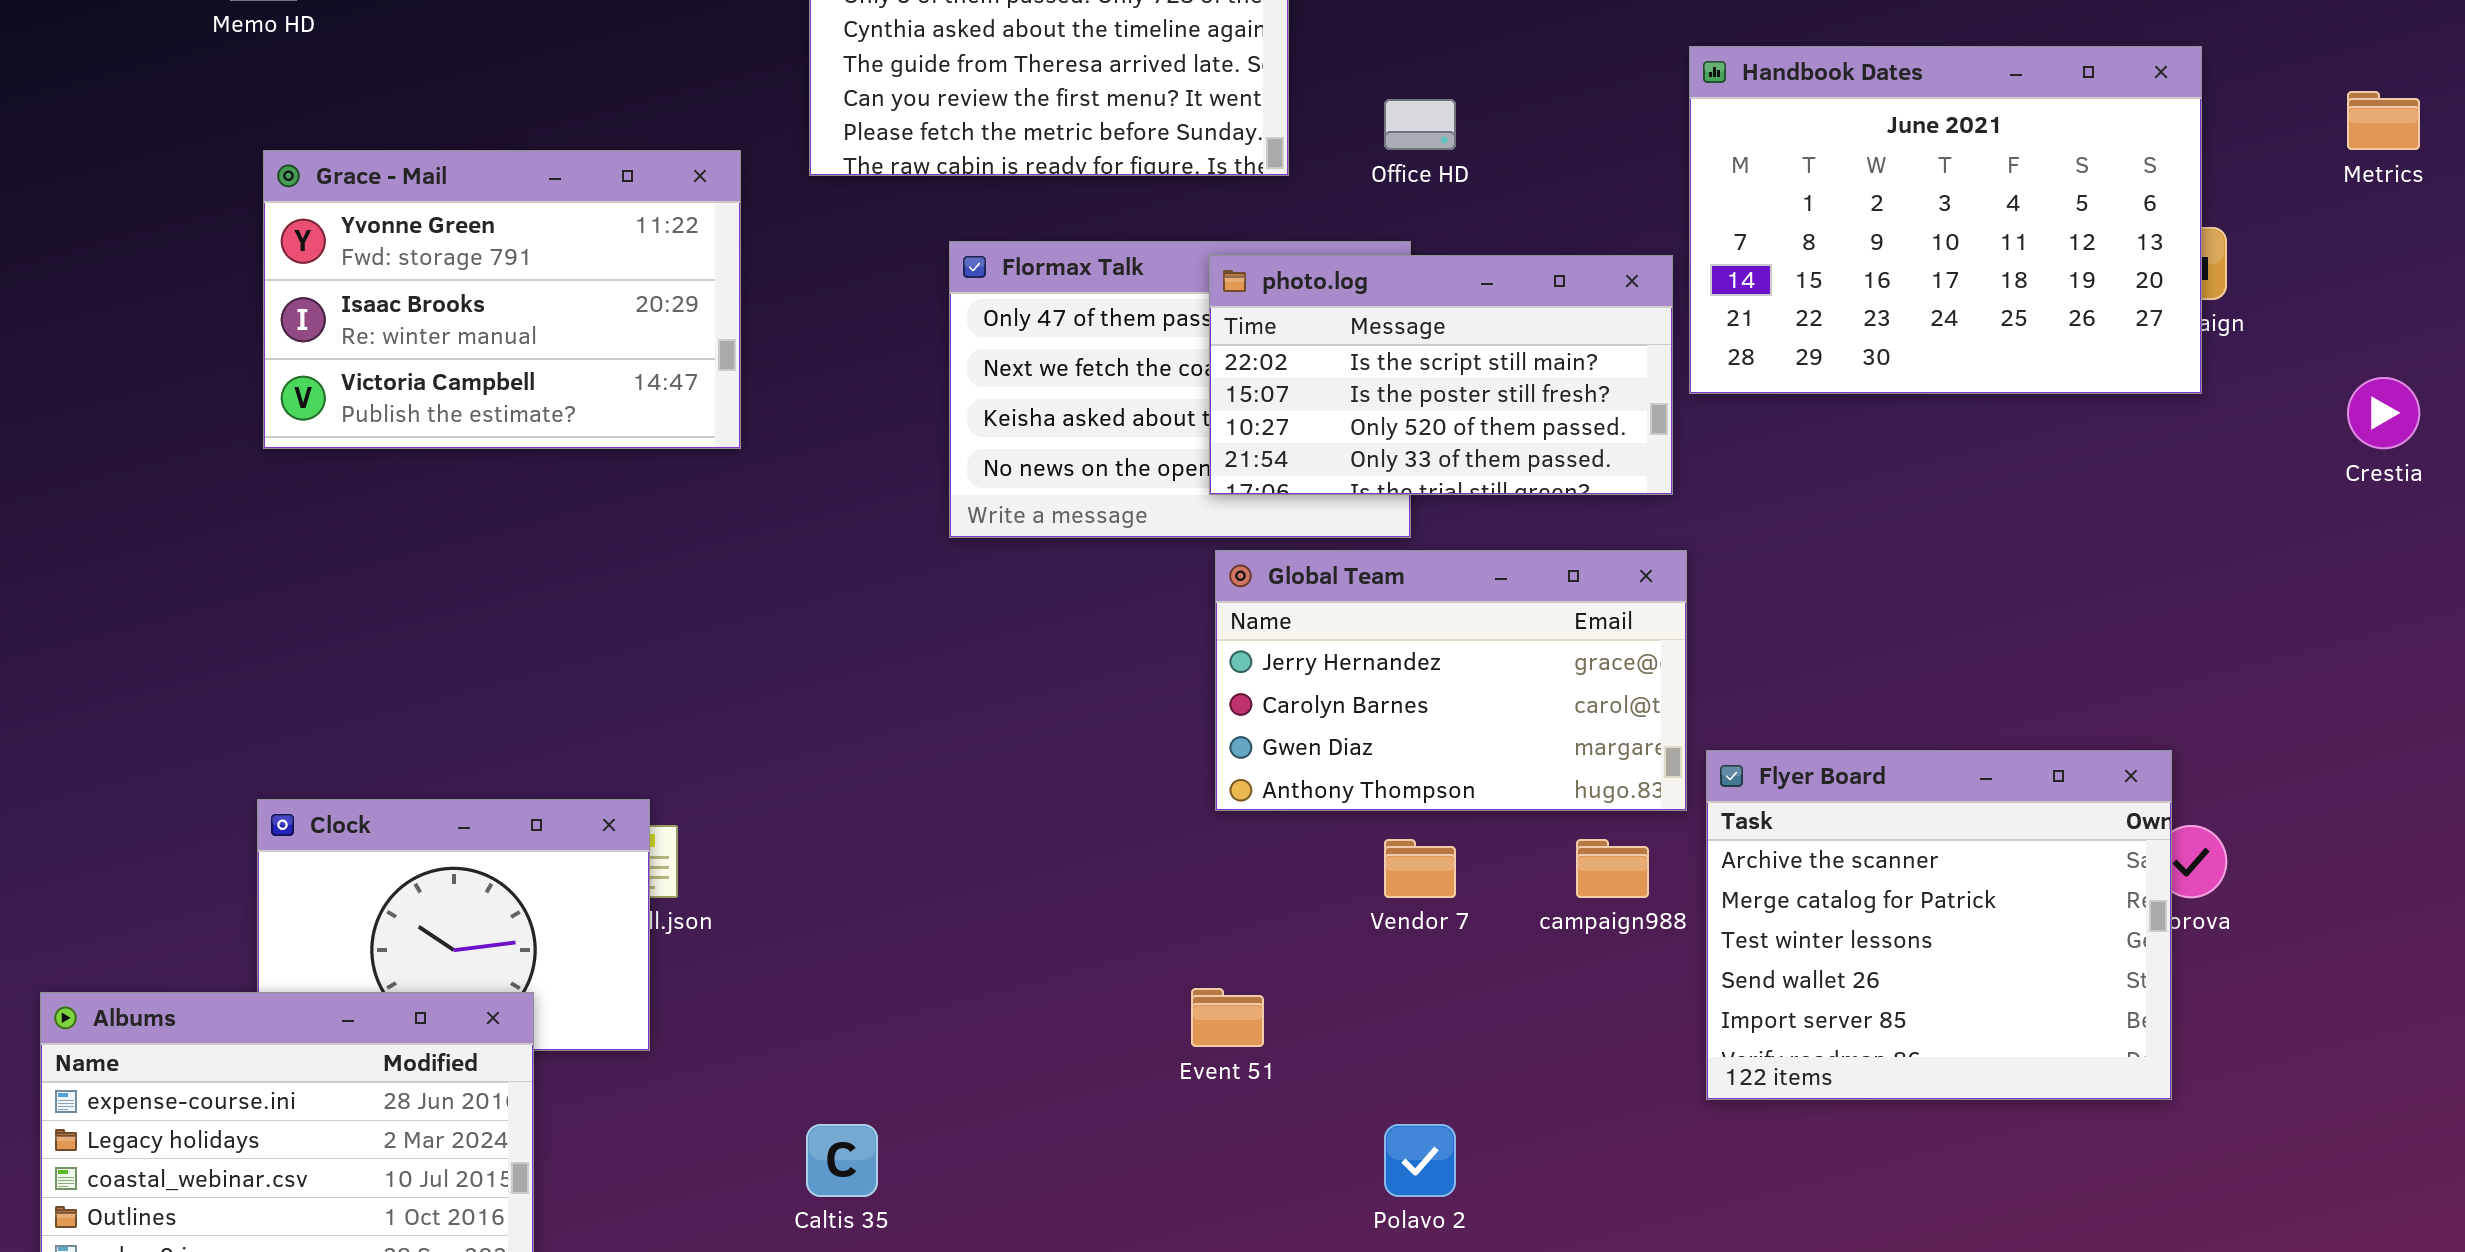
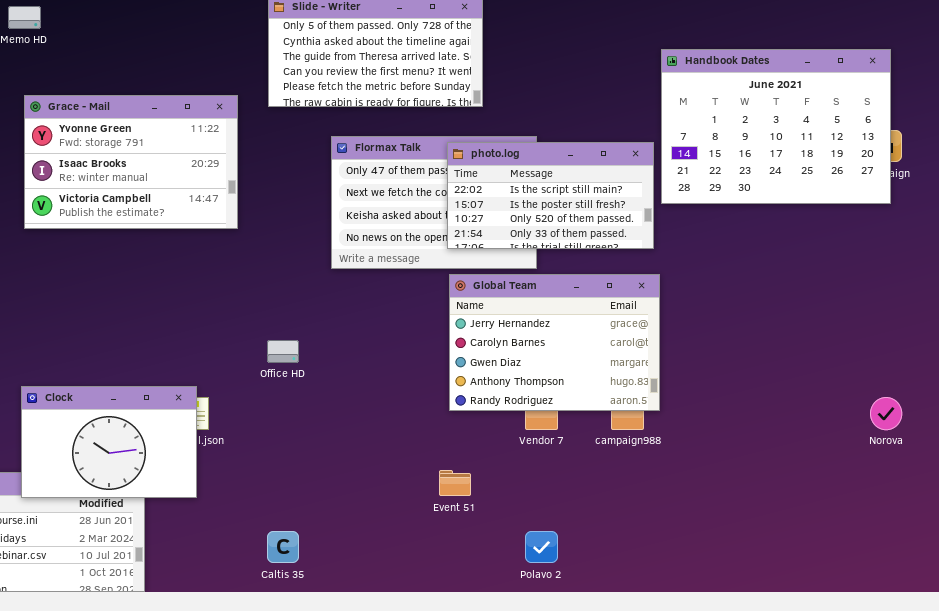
Office HD: [1384,99,1456,150] -> [267,340,299,363], moved
Global Team: [1215,550,1687,811] -> [449,274,660,411], resized
Flyer Board: [1706,750,2172,1100] -> none, closed
Clock: [257,799,650,1051] -> [21,386,197,498], raised

